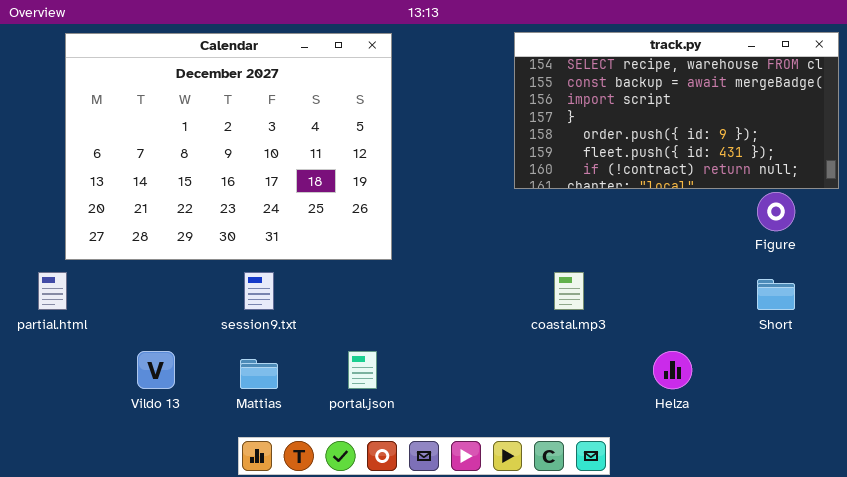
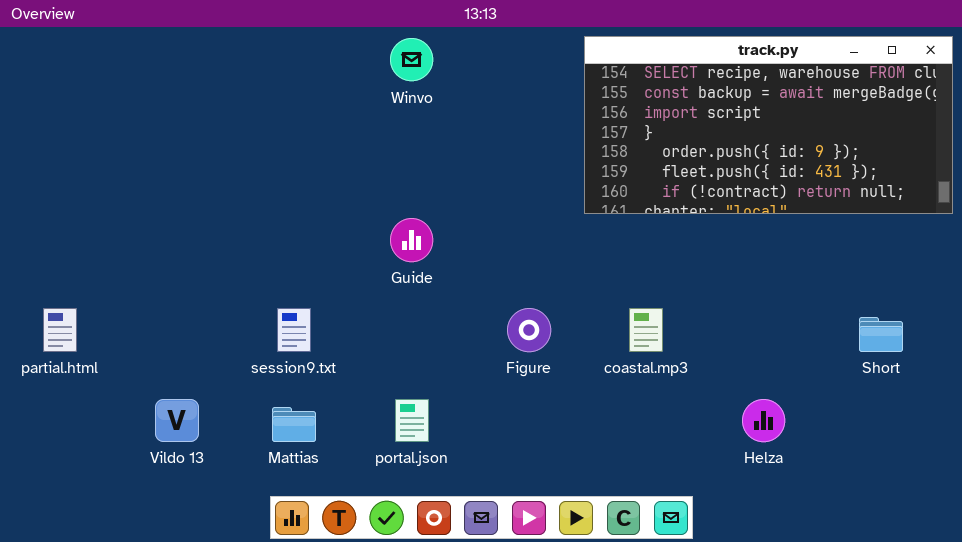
Calendar: [65,33,392,260] -> none, closed
Figure: [757,192,795,231] -> [507,308,551,352], moved

